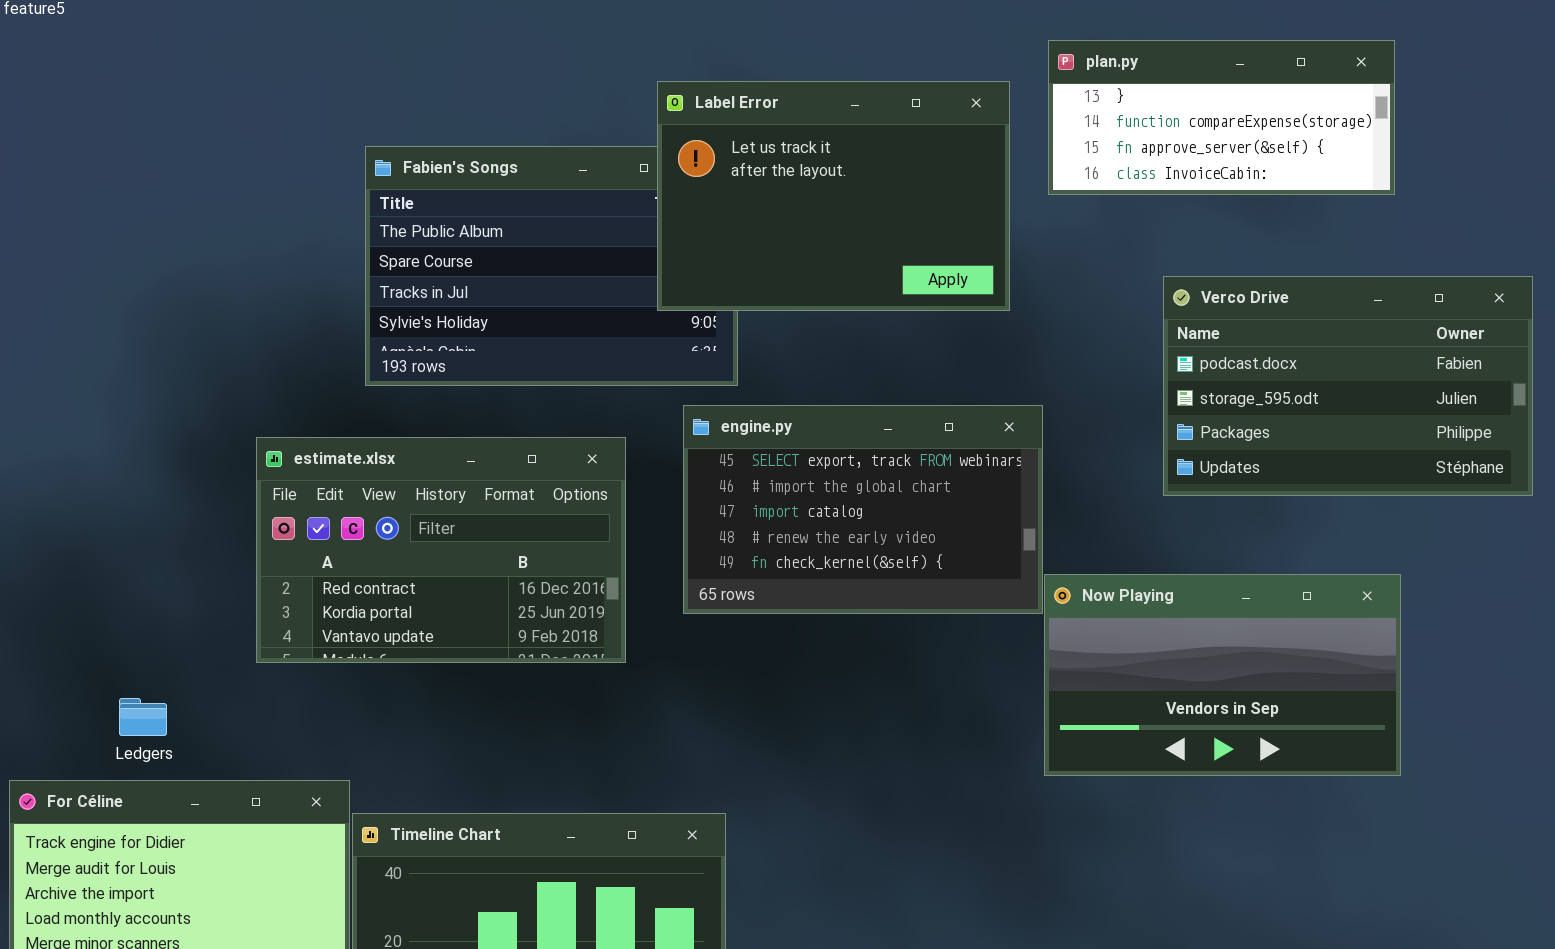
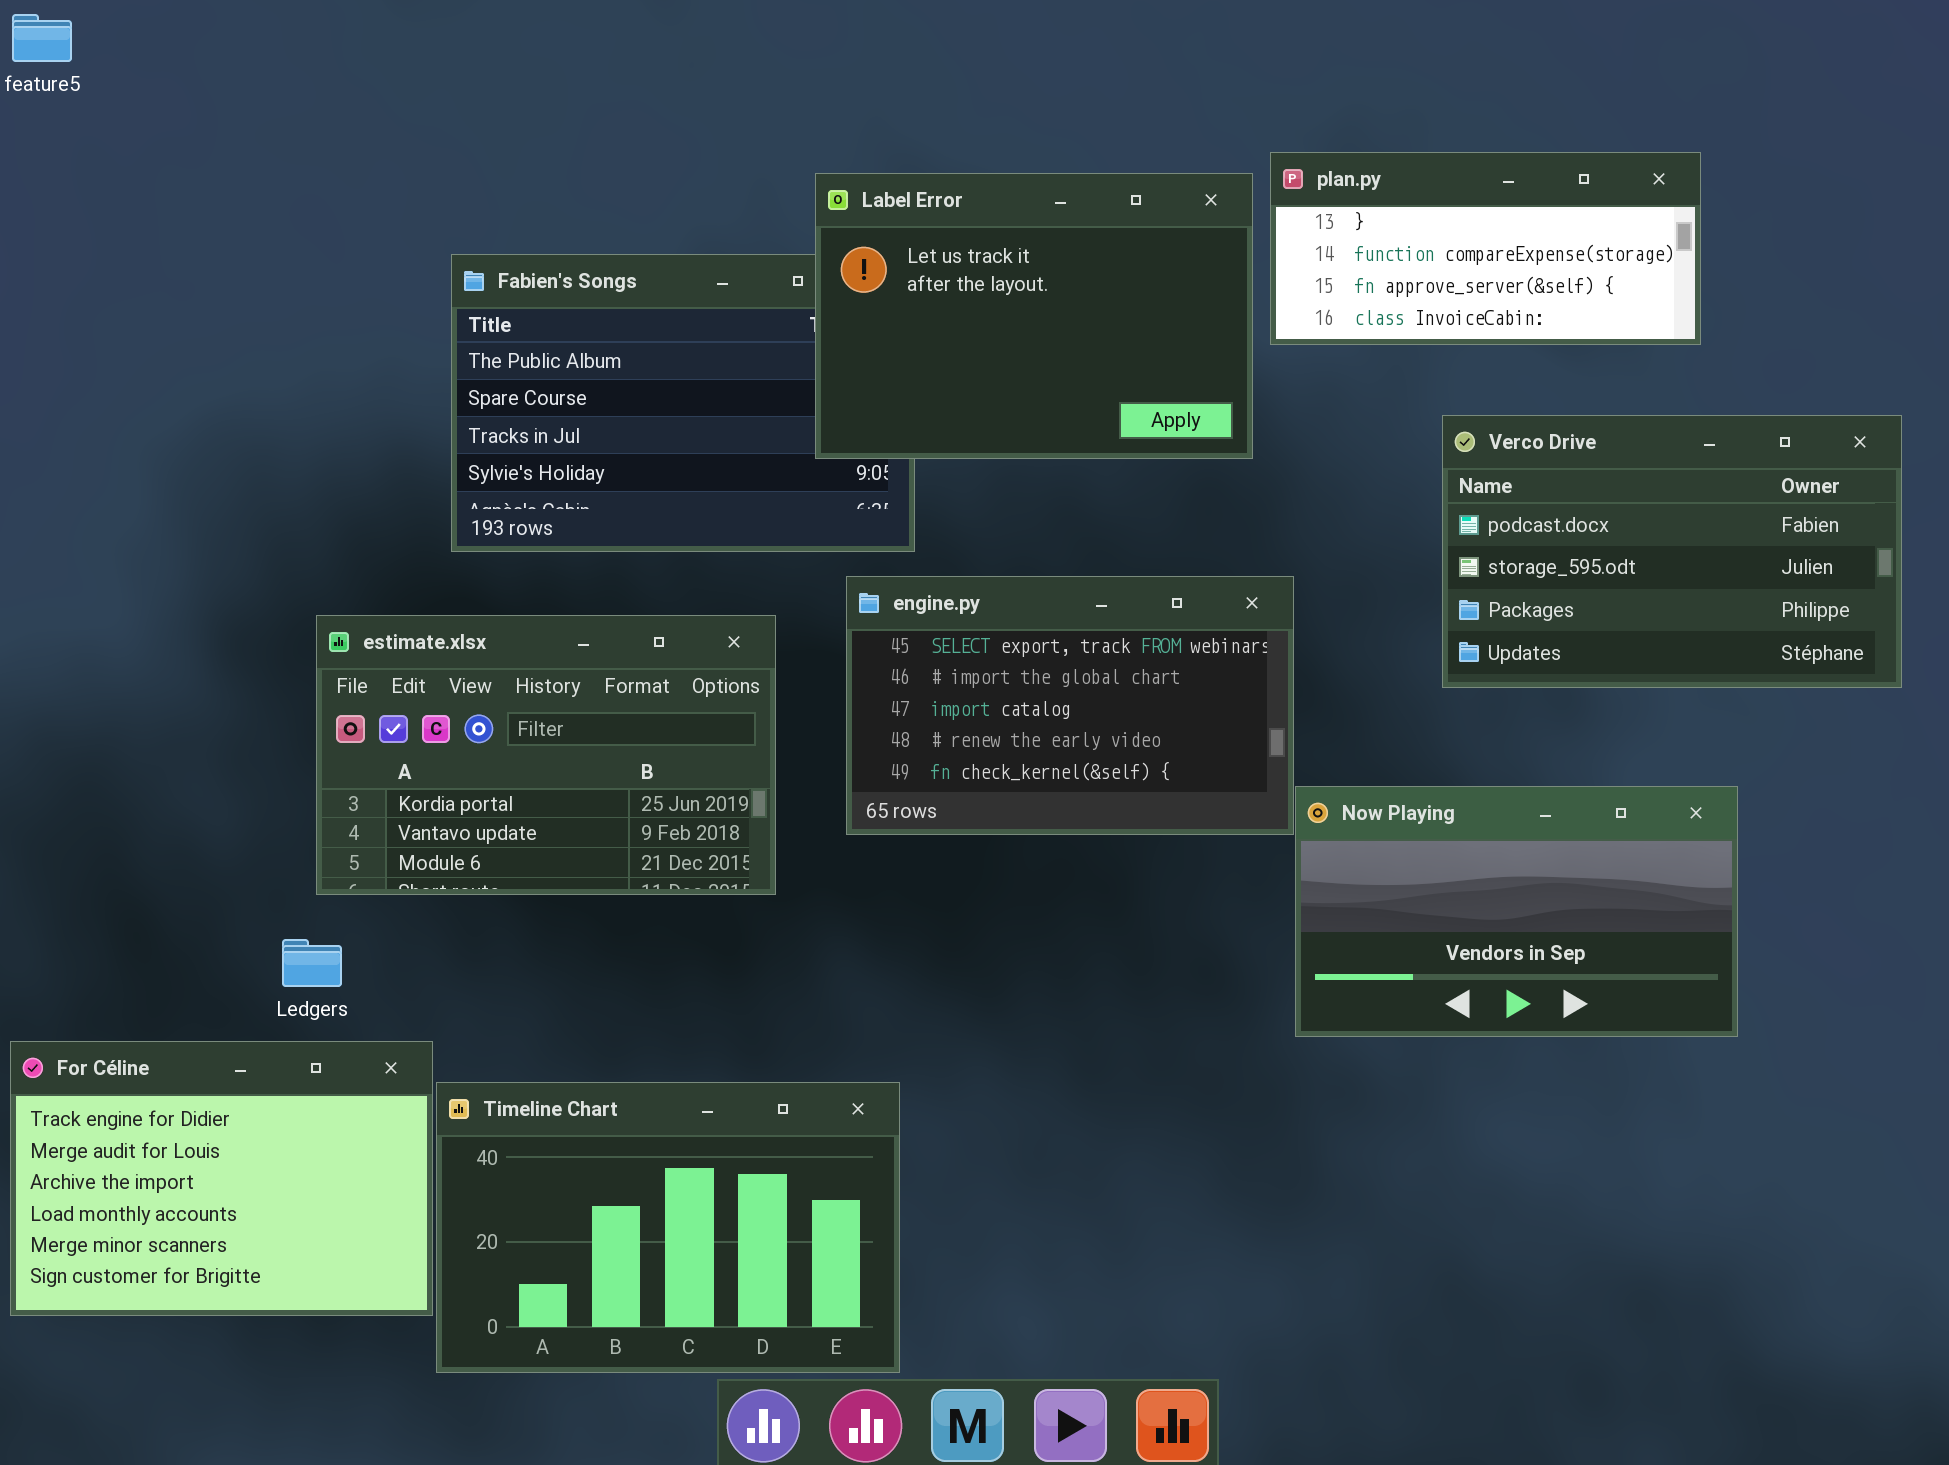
plan.py: [1048,40,1395,195] -> [1270,152,1701,345], moved
estimate.xlsx: [256,437,626,663] -> [316,615,776,895], scrolled down 1 row
Ledgers: [119,698,167,736] -> [282,939,342,987], moved

